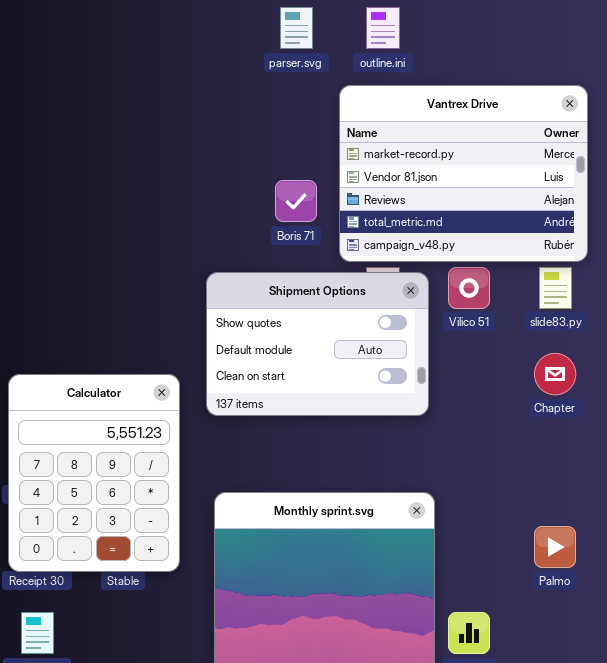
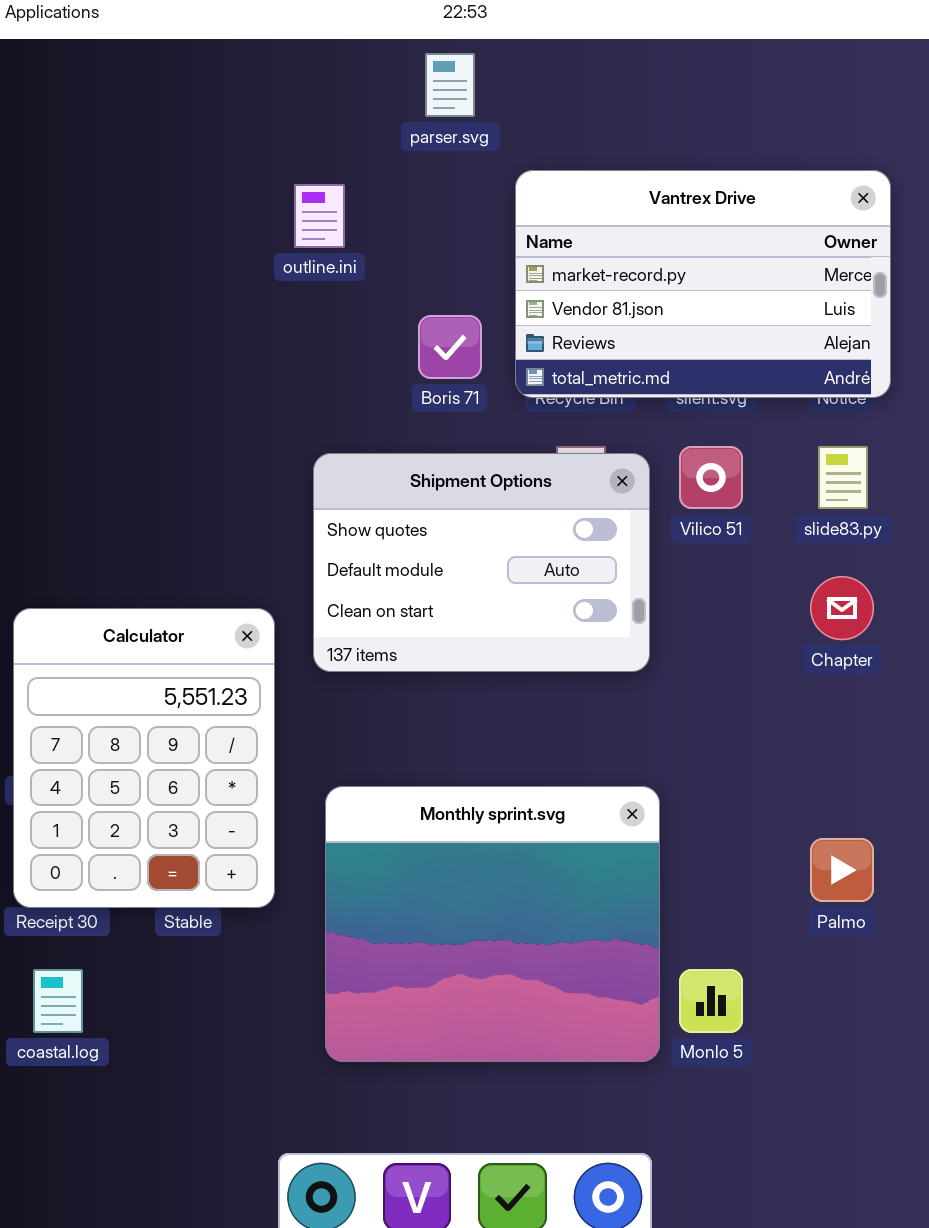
outline.ini: [366,7,400,49] -> [294,184,345,248], moved
Vantrex Drive: [339,85,588,262] -> [515,170,891,398], resized

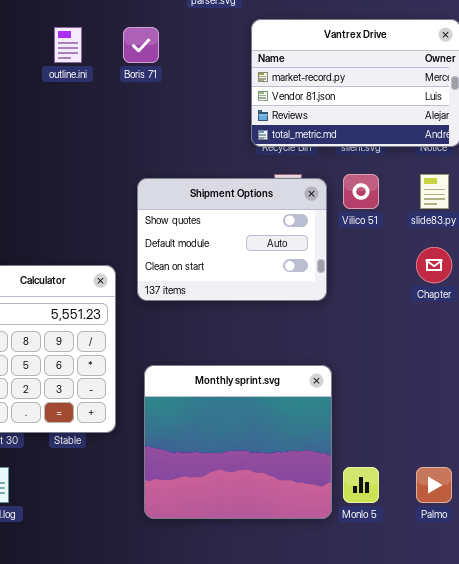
outline.ini: [294,184,345,248] -> [54,27,82,63], moved
Boris 71: [418,315,482,379] -> [123,27,159,63], moved
Palmo: [810,838,874,902] -> [416,467,452,503], moved

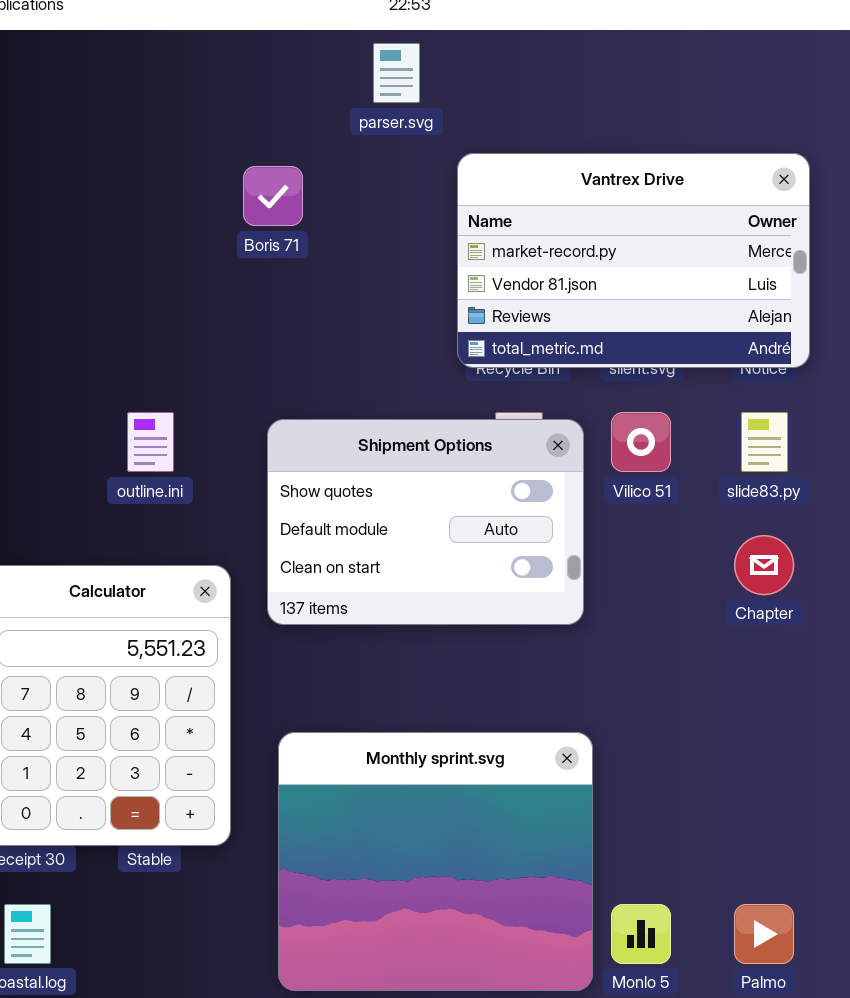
outline.ini: [54,27,82,63] -> [127,412,174,472], moved

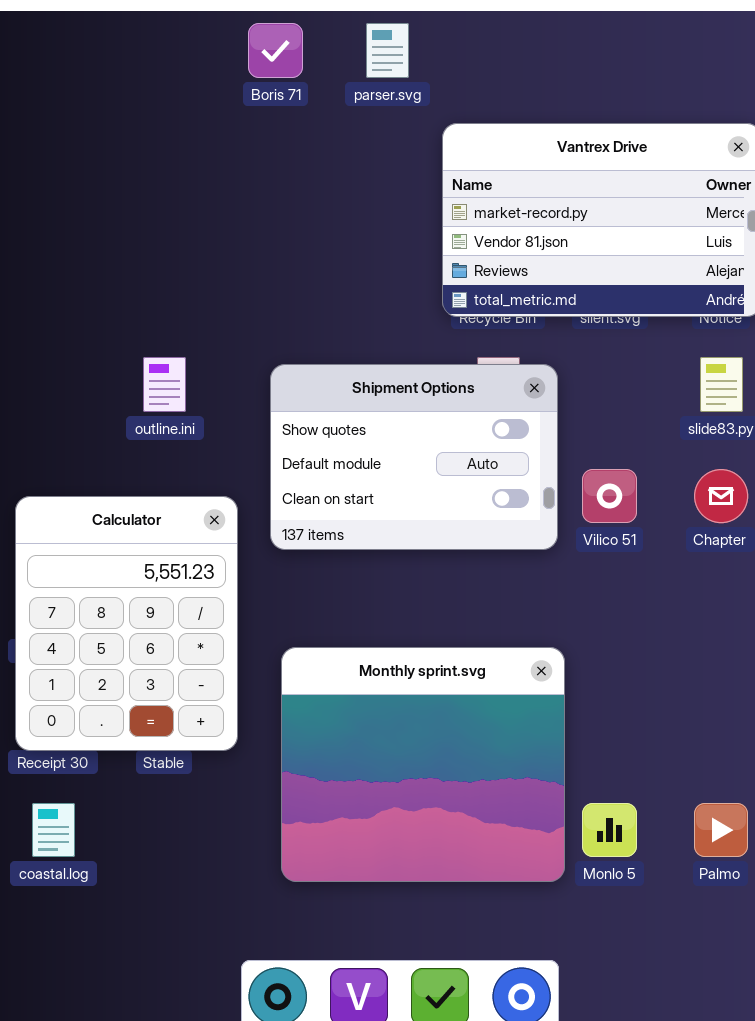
Boris 71: [243,166,303,226] -> [248,23,303,78], moved
Vilico 51: [611,412,671,472] -> [582,469,637,523], moved

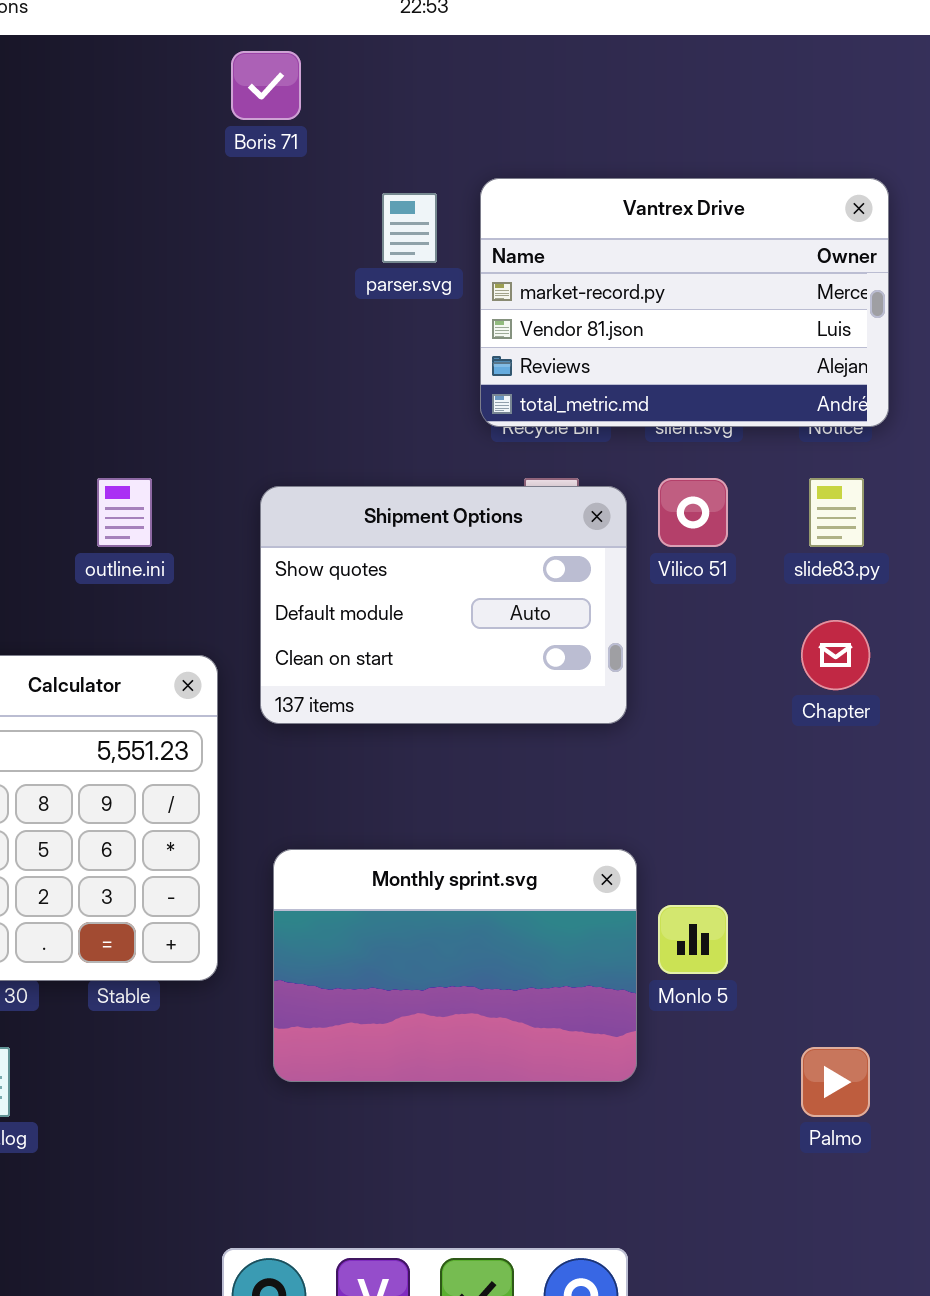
parser.svg: [366,23,409,78] -> [382,193,437,263], moved
Vilico 51: [582,469,637,523] -> [658,478,728,547], moved
Monthly sprint.svg: [281,647,565,882] -> [273,849,637,1082], resized
Monlo 5: [582,803,637,857] -> [658,905,728,974], moved

